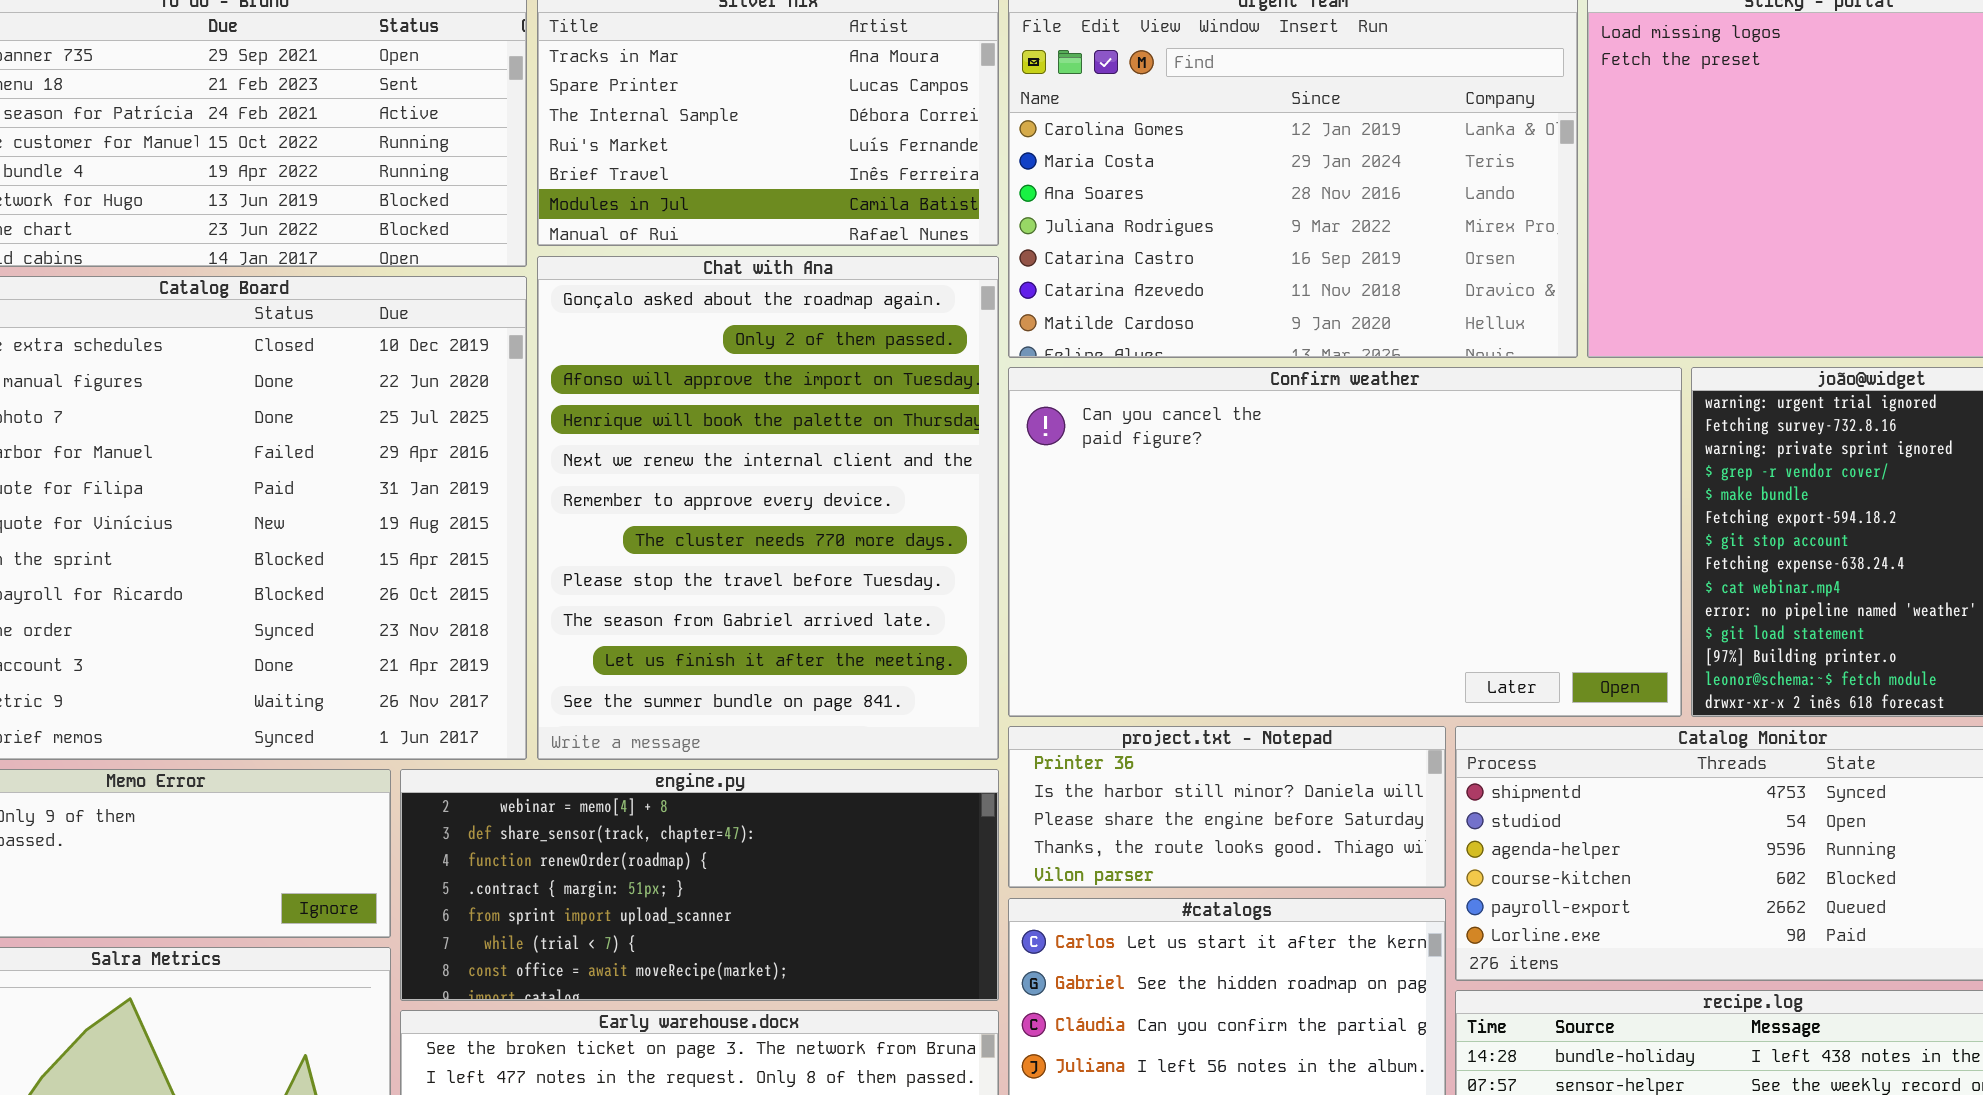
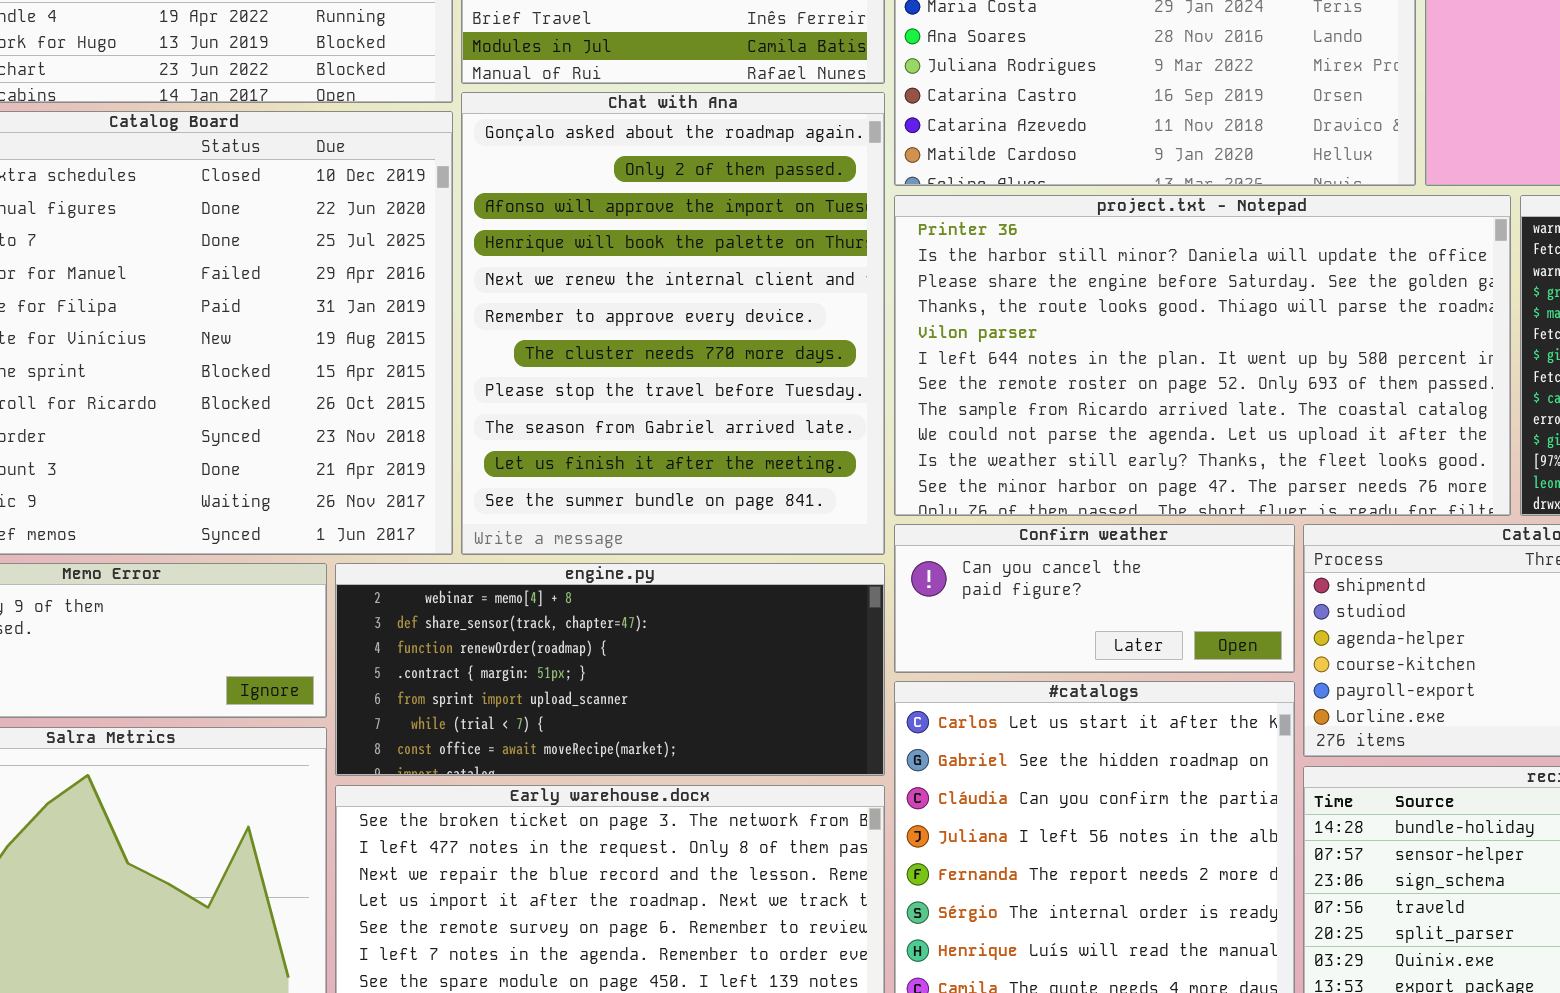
Confirm weather: [1008,367,1682,717] -> [894,524,1295,673], moved, resized
project.txt - Notepad: [1008,726,1446,888] -> [894,195,1511,516], moved, resized

